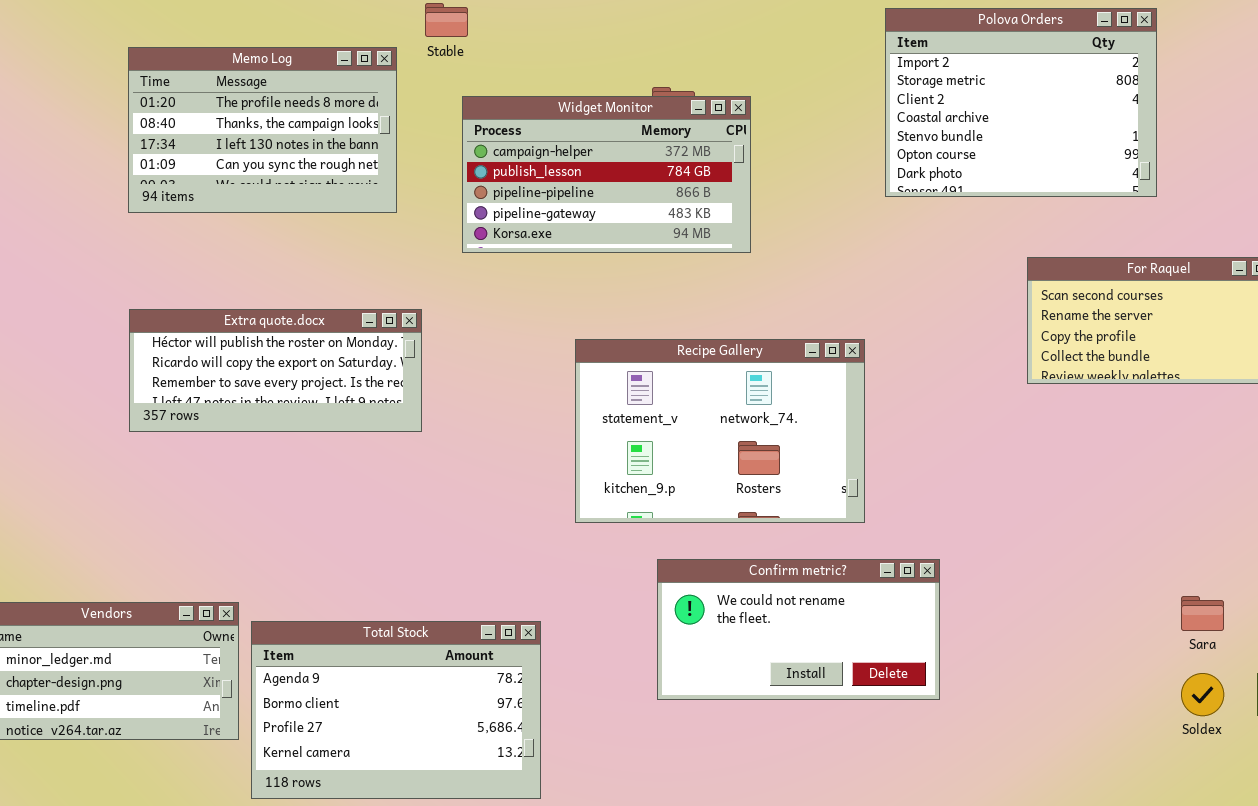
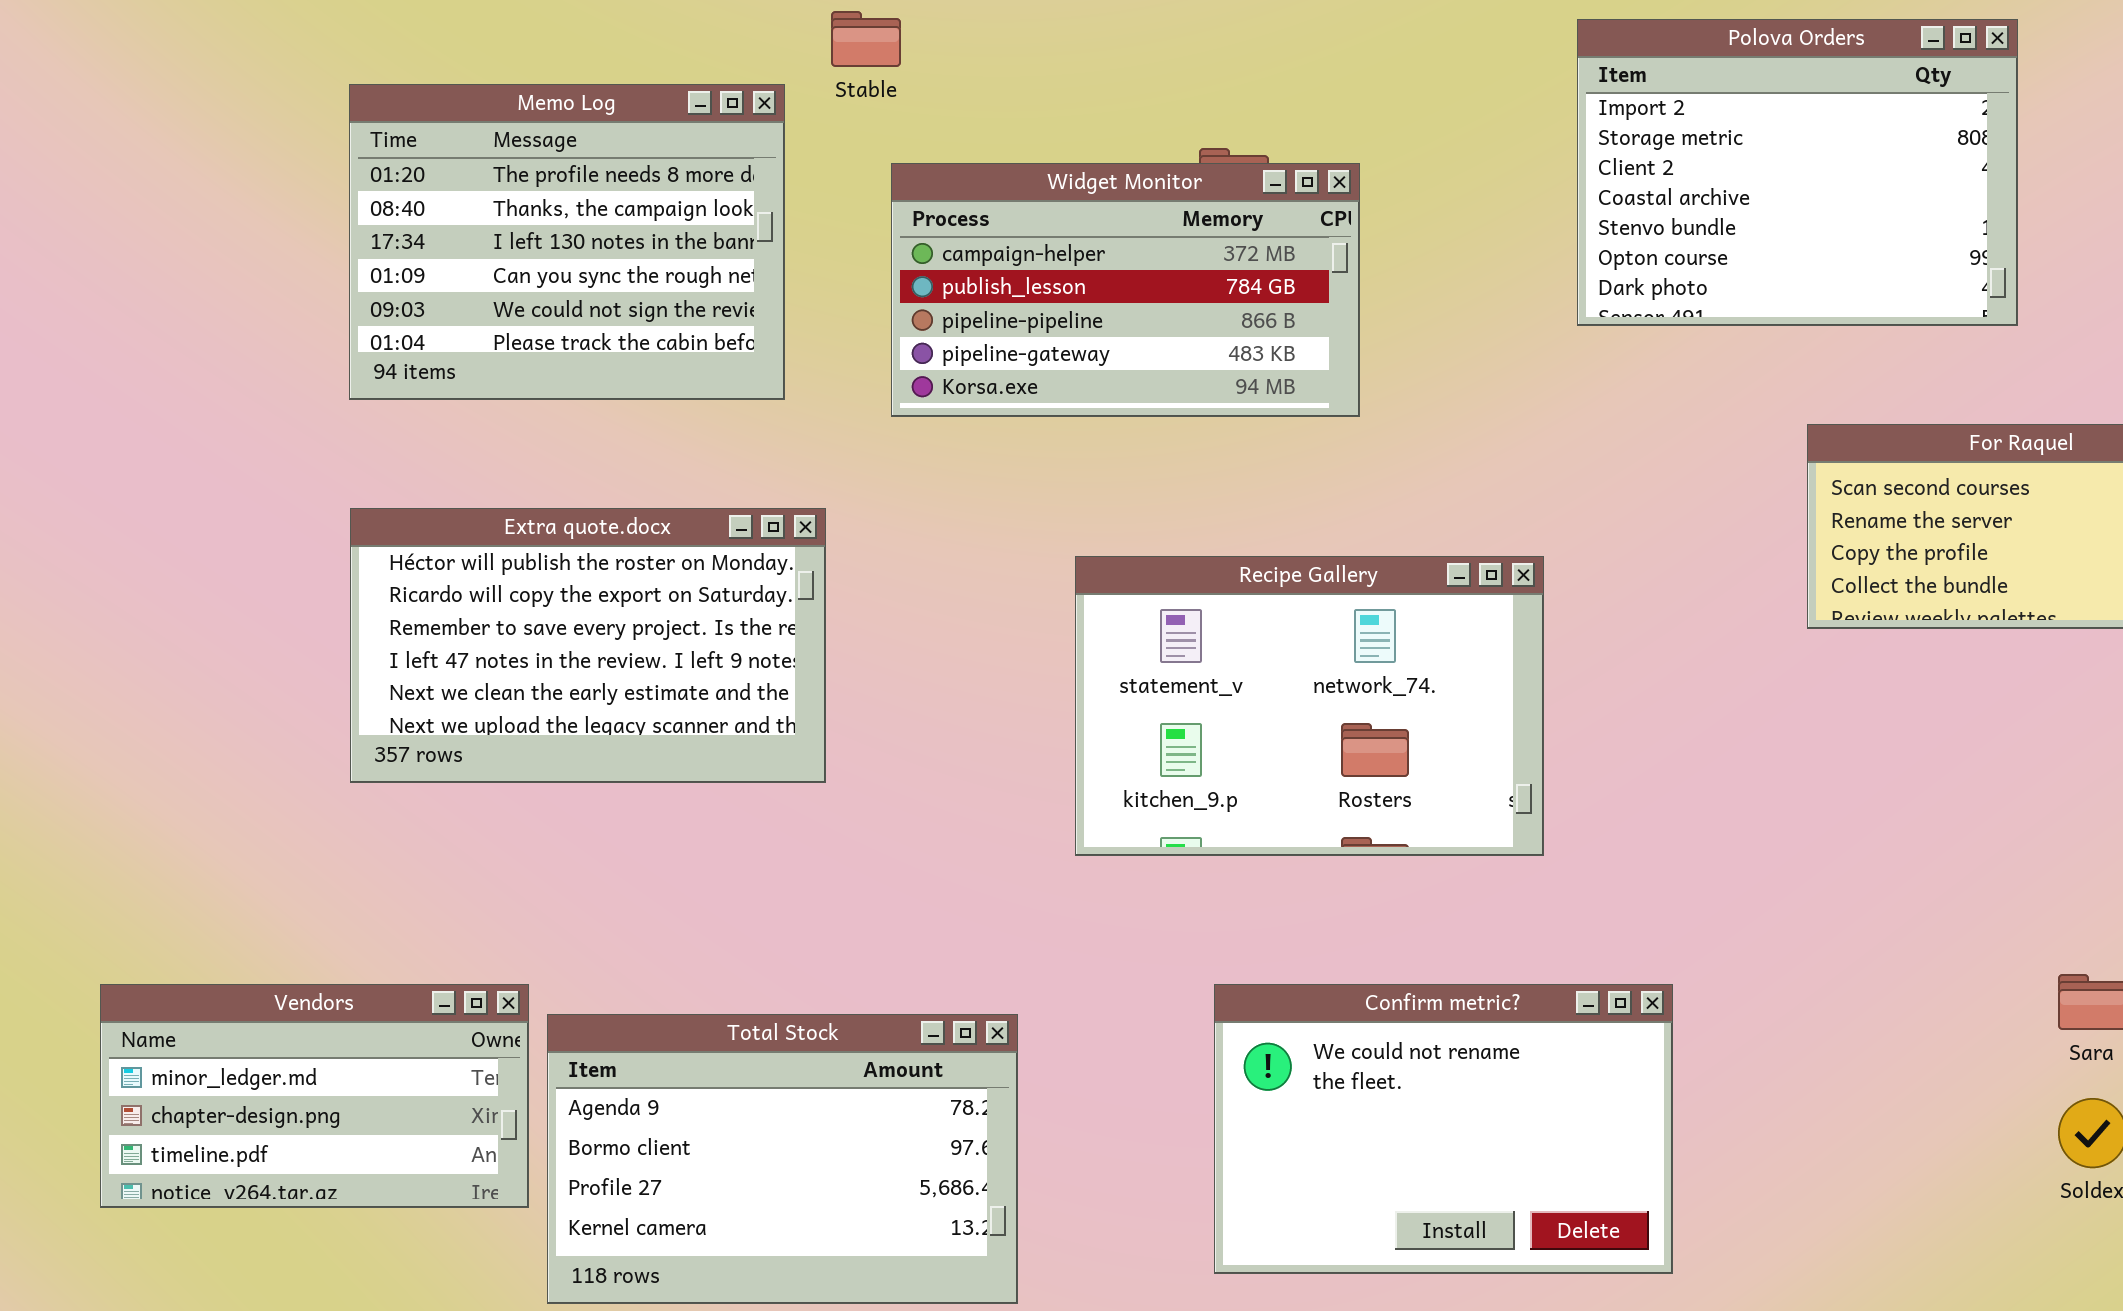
Memo Log: [128,47,397,213] -> [349,84,785,400], resized
Extra quote.docx: [129,309,422,432] -> [350,508,826,783], resized
Confirm metric?: [657,559,940,700] -> [1214,984,1673,1274], moved, resized

